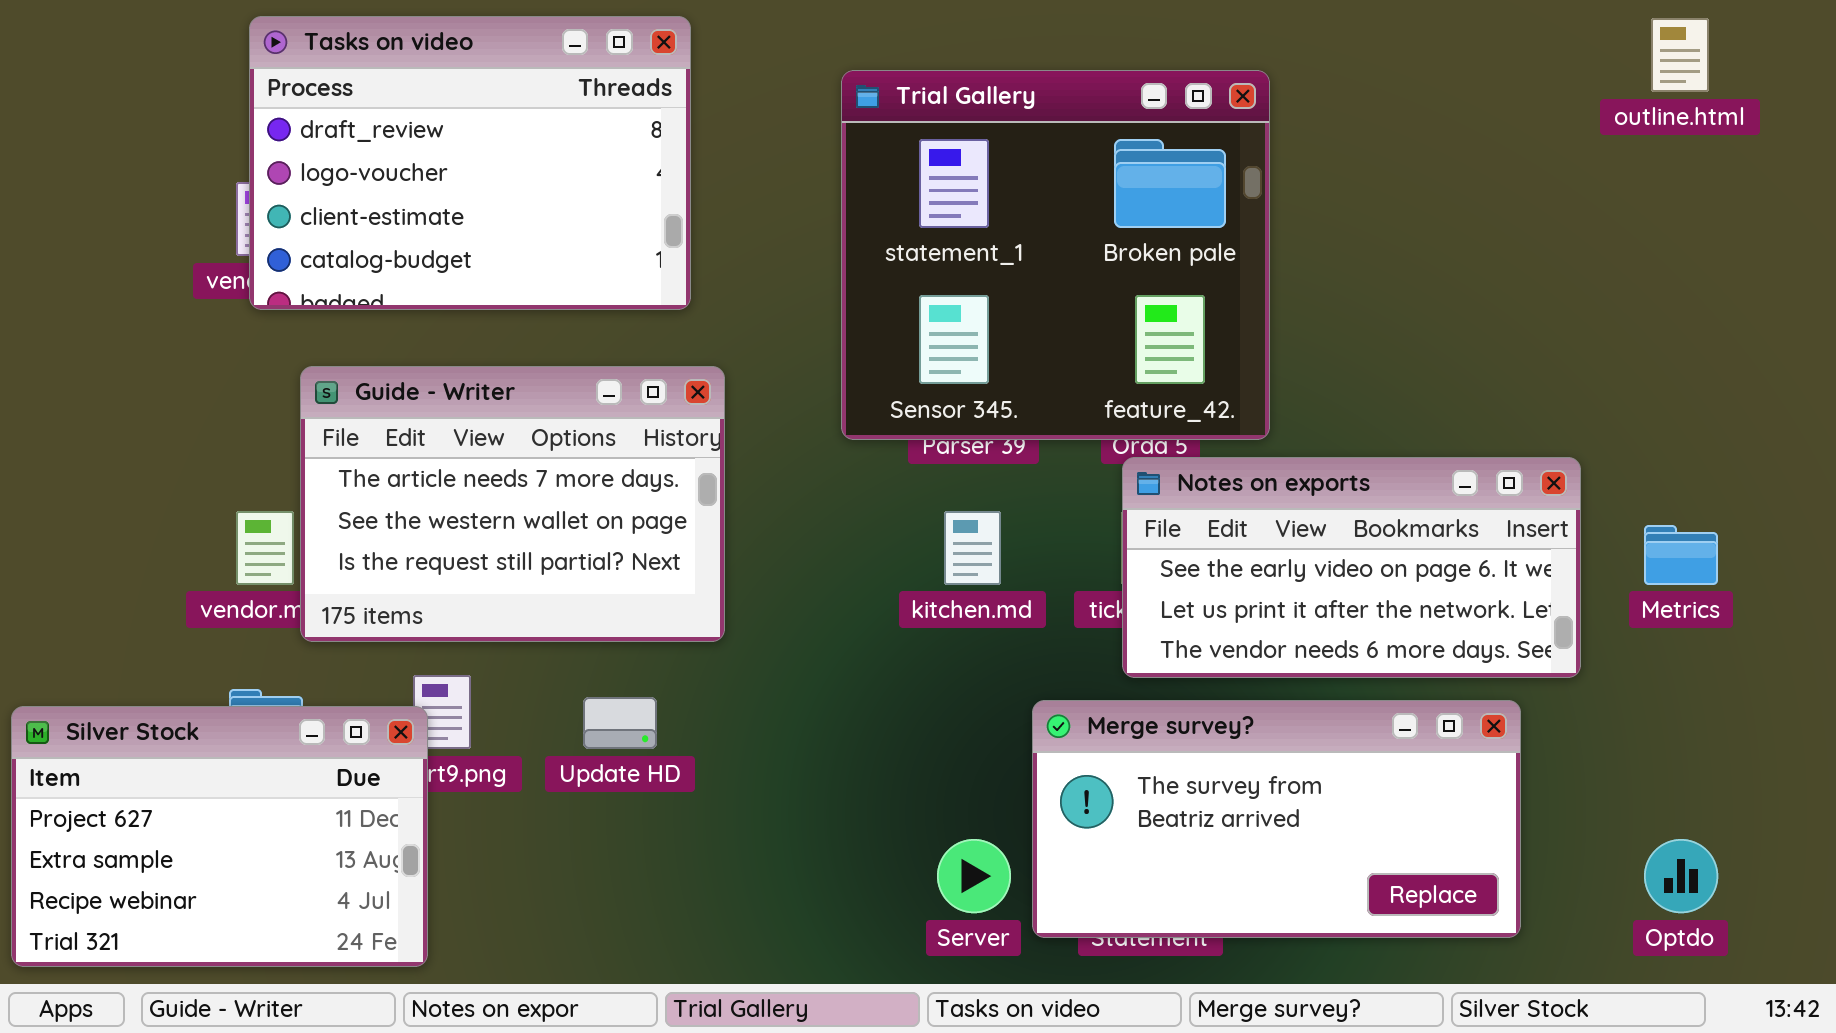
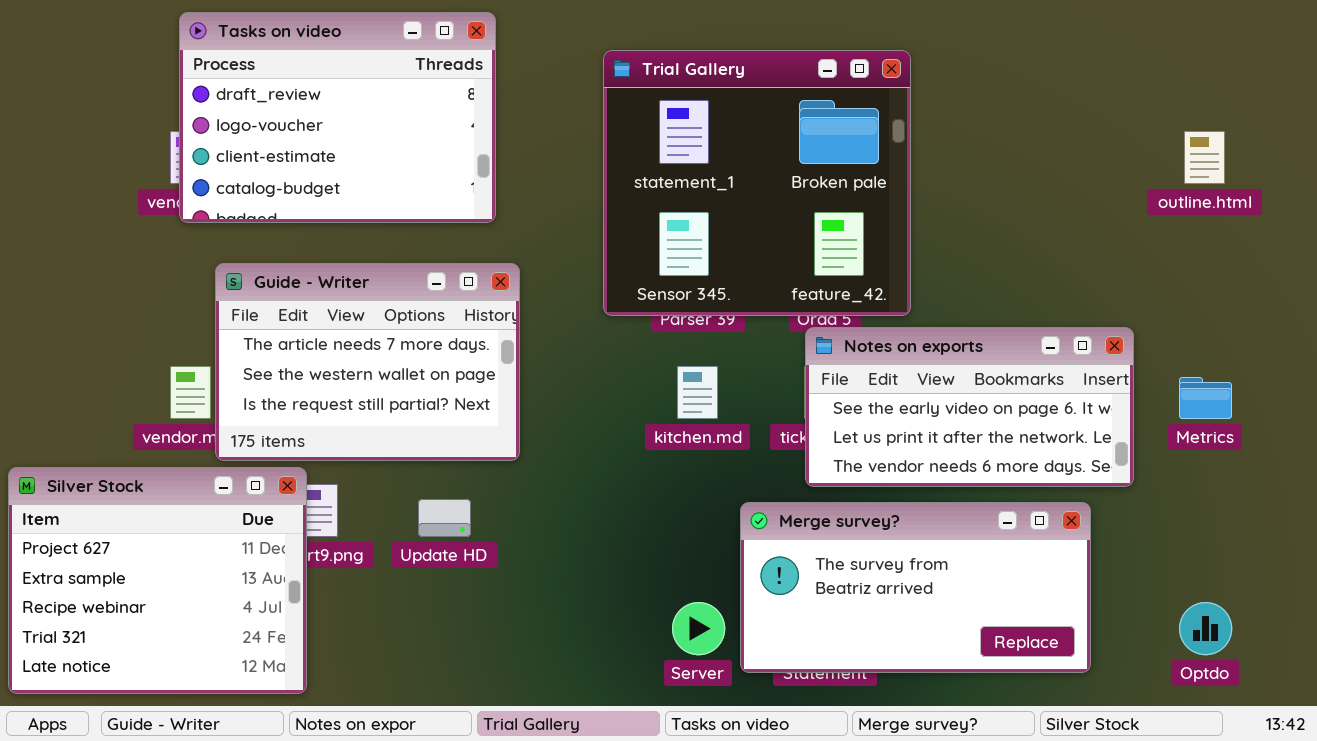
outline.html: [1651,18,1709,92] -> [1184,131,1225,184], moved
Silver Stock: [11,706,428,967] -> [8,467,307,694], resized

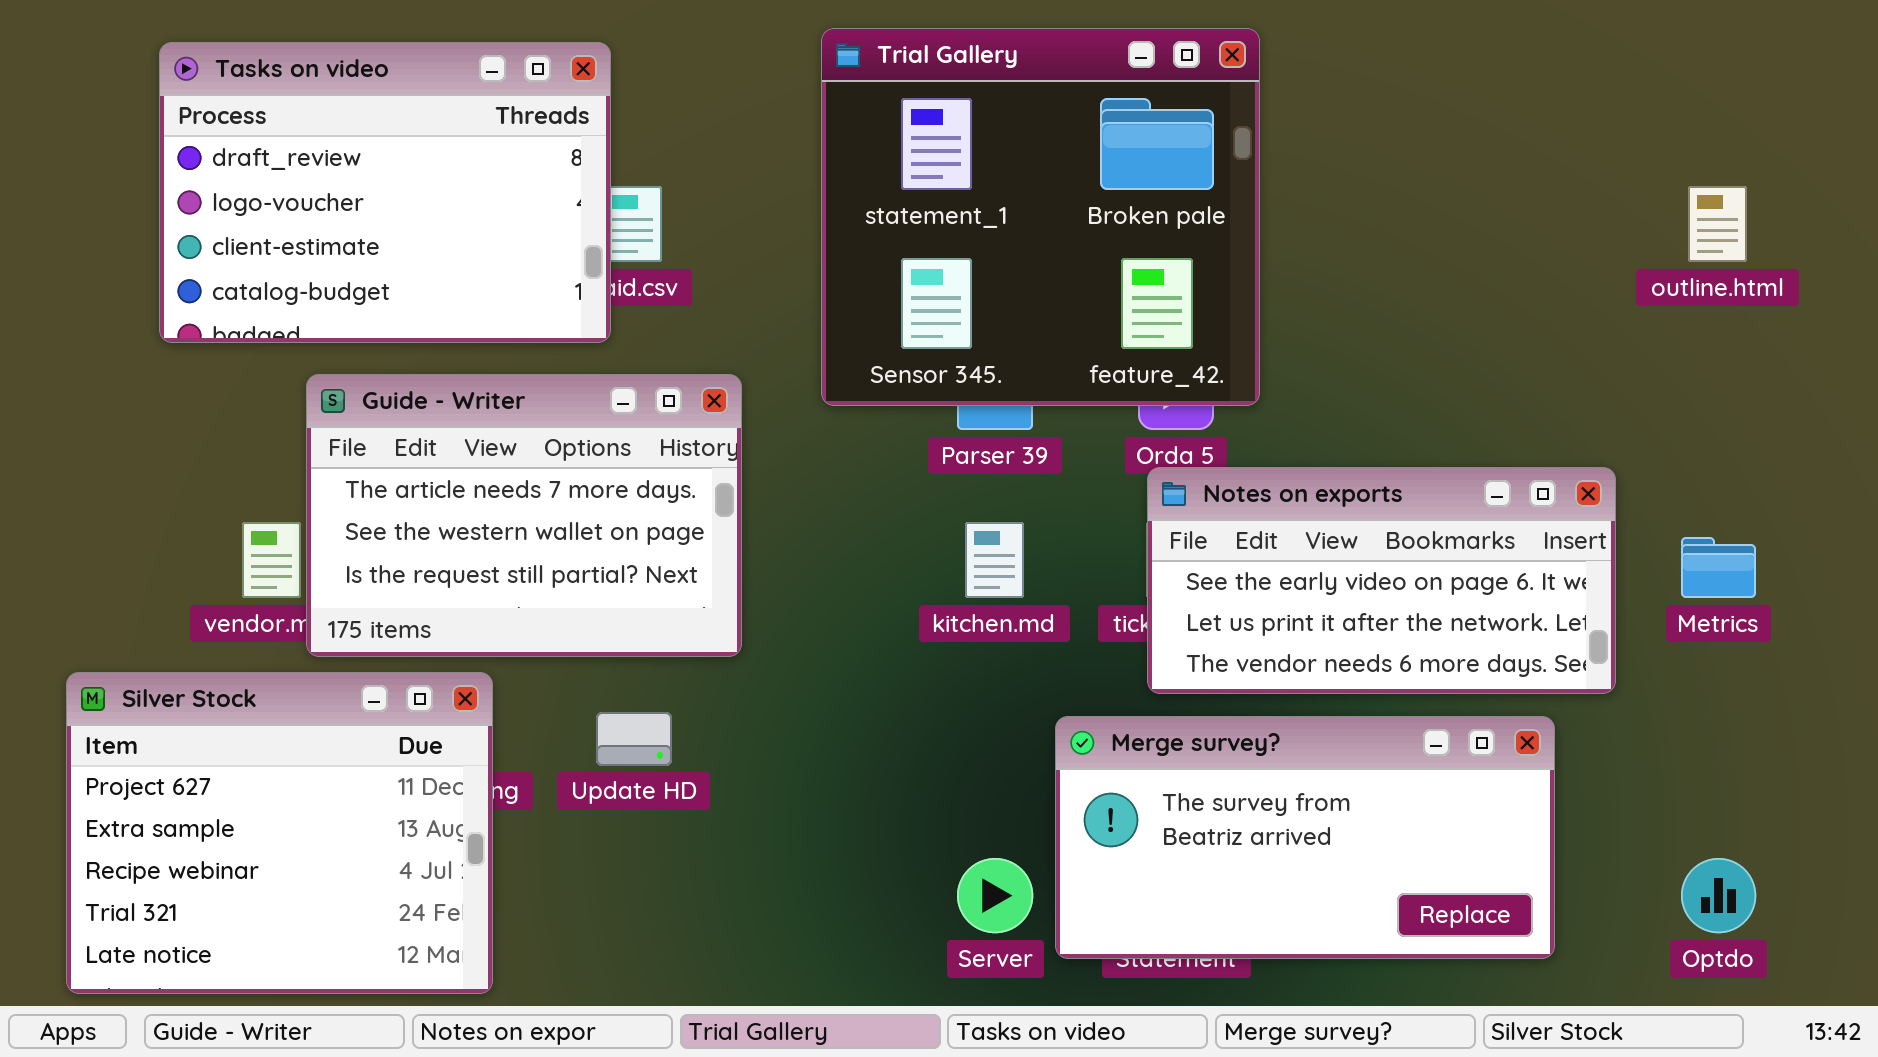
Tasks on video: [179,12,496,223] -> [159,42,611,343], moved
Trial Gallery: [603,50,911,316] -> [821,28,1260,406], moved
Silver Stock: [8,467,307,694] -> [66,672,493,994], moved

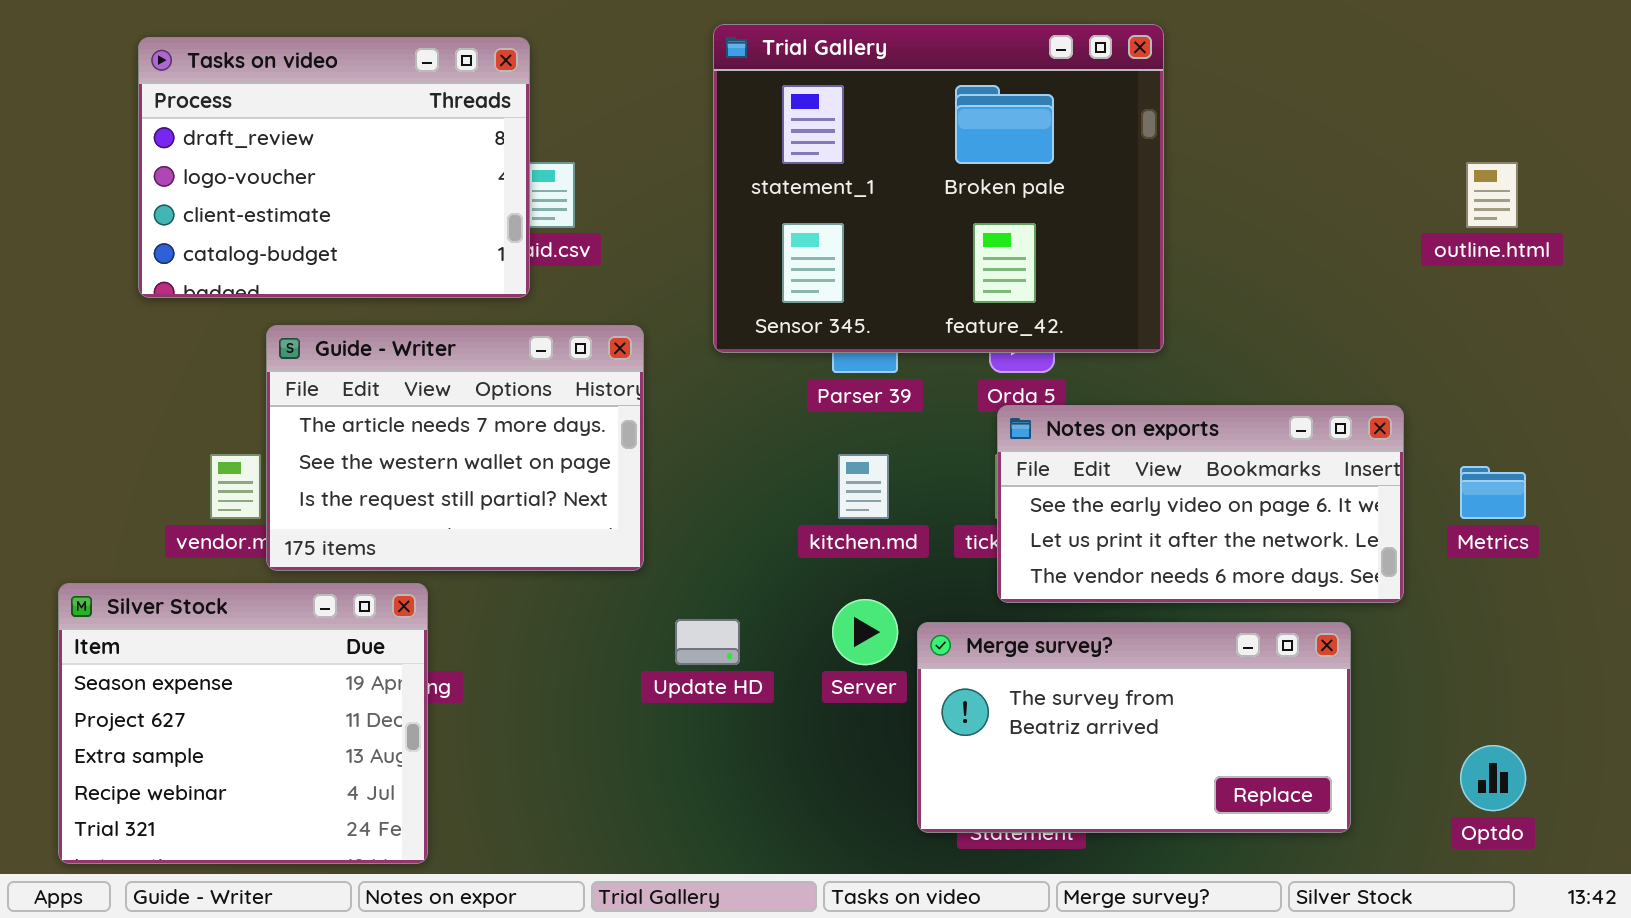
Trial Gallery: [821,28,1260,406] -> [713,24,1164,353], resized
Silver Stock: [66,672,493,994] -> [58,583,428,864], scrolled up 1 row
Update HD: [596,712,672,766] -> [675,619,740,665], moved
Server: [957,858,1033,933] -> [832,599,898,665], moved

